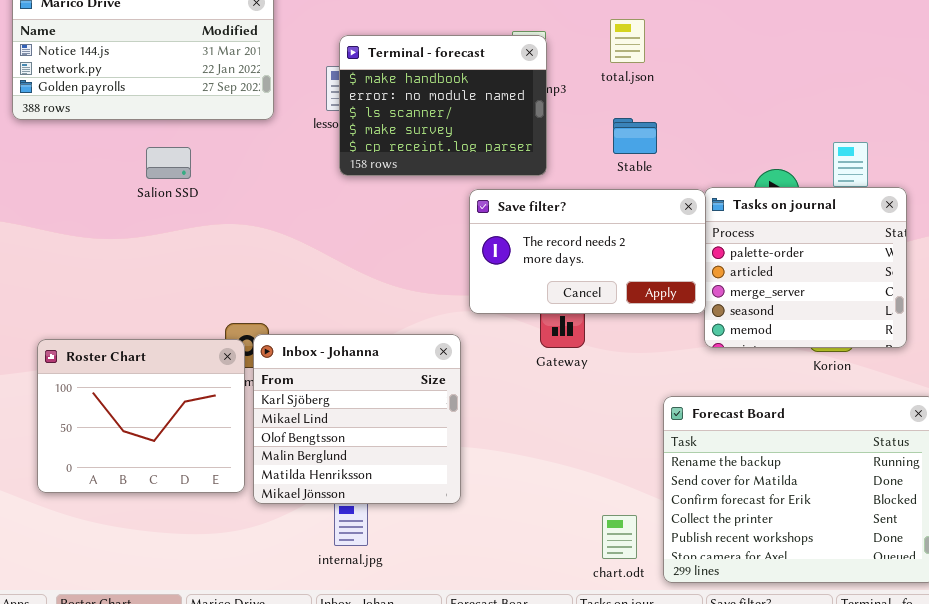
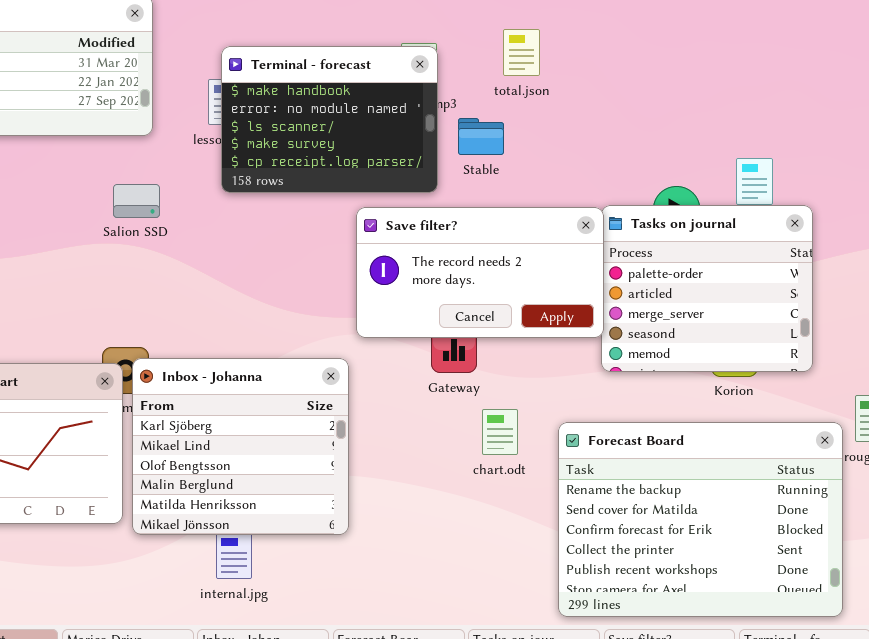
Stable: [613,118,657,154] -> [458,118,504,155], moved
Salion SSD: [146,147,191,179] -> [113,184,160,218], moved
chart.odt: [602,515,637,559] -> [482,409,518,455], moved

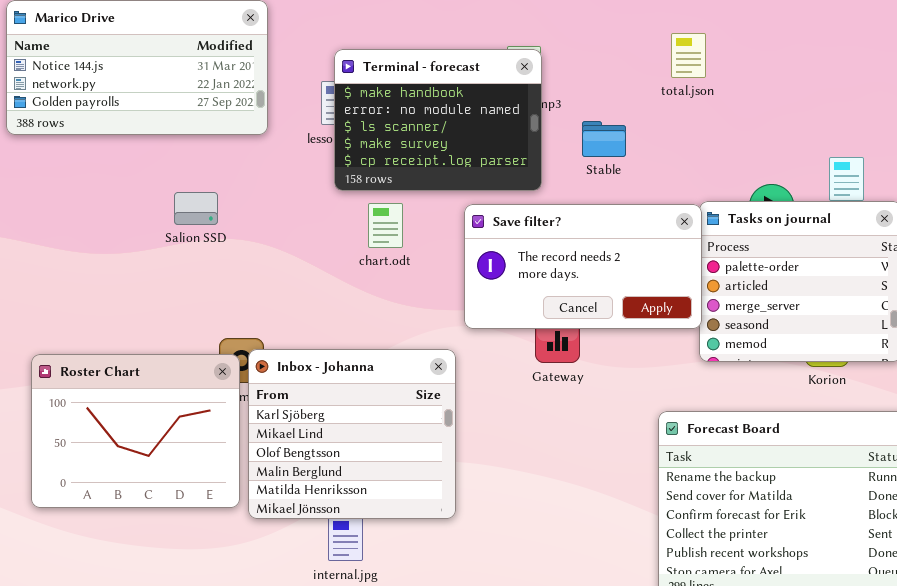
total.json: [503,29,540,76] -> [671,33,706,78], moved
Stable: [458,118,504,155] -> [582,121,626,157], moved
Salion SSD: [113,184,160,218] -> [174,192,218,225], moved
chart.odt: [482,409,518,455] -> [368,203,403,248], moved

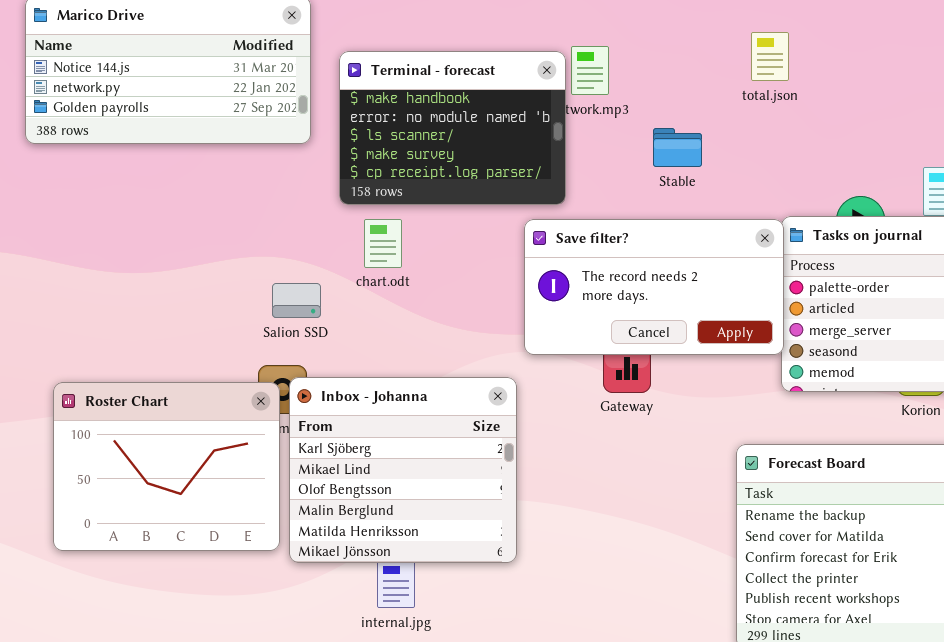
Terminal - forecast: [334,49,542,191] -> [339,51,566,205], moved
Salion SSD: [174,192,218,225] -> [272,283,321,318], moved
chart.odt: [368,203,403,248] -> [364,219,402,268], moved

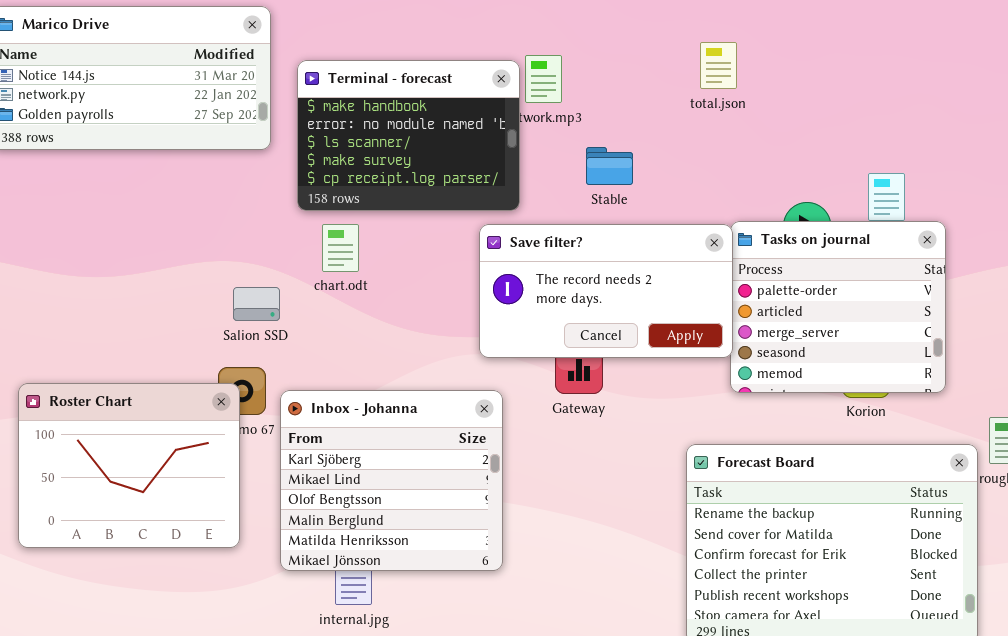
Stable: [653,128,702,167] -> [586,147,633,185], moved
Inbox - Johanna: [289,377,517,563] -> [280,390,503,571], moved

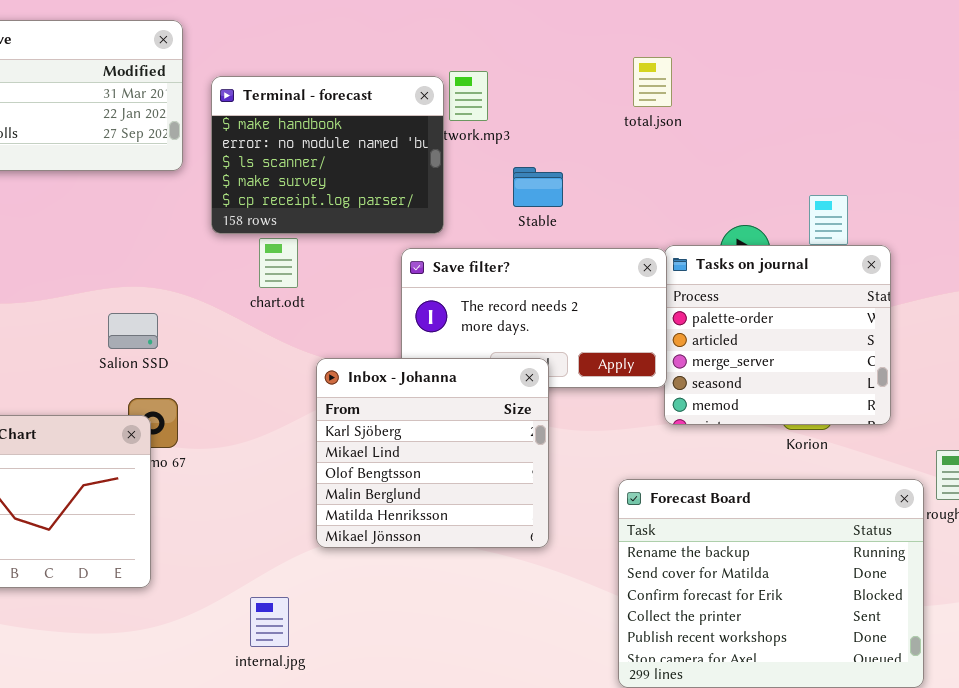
chart.odt: [322,224,359,272] -> [259,238,298,288], moved
Salion SSD: [233,287,280,321] -> [108,313,158,349], moved
Inbox - Johanna: [280,390,503,571] -> [316,358,549,548], moved

